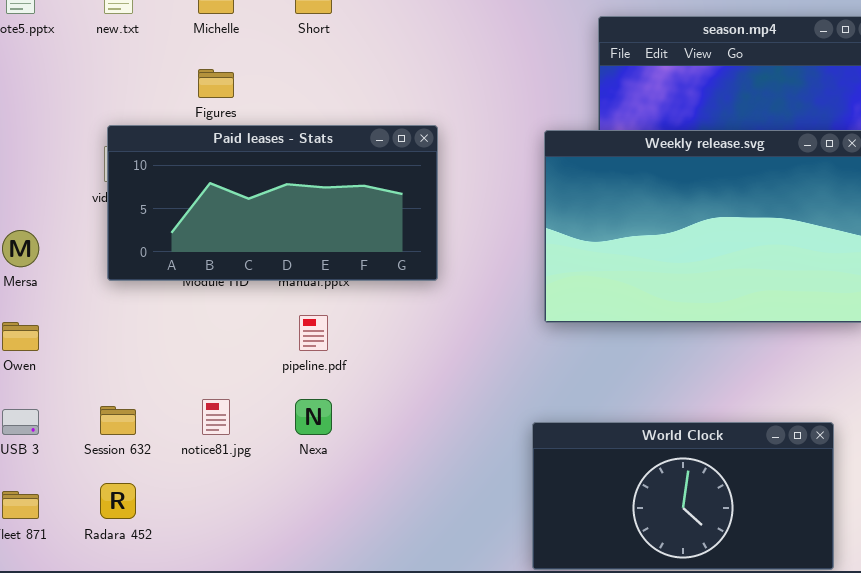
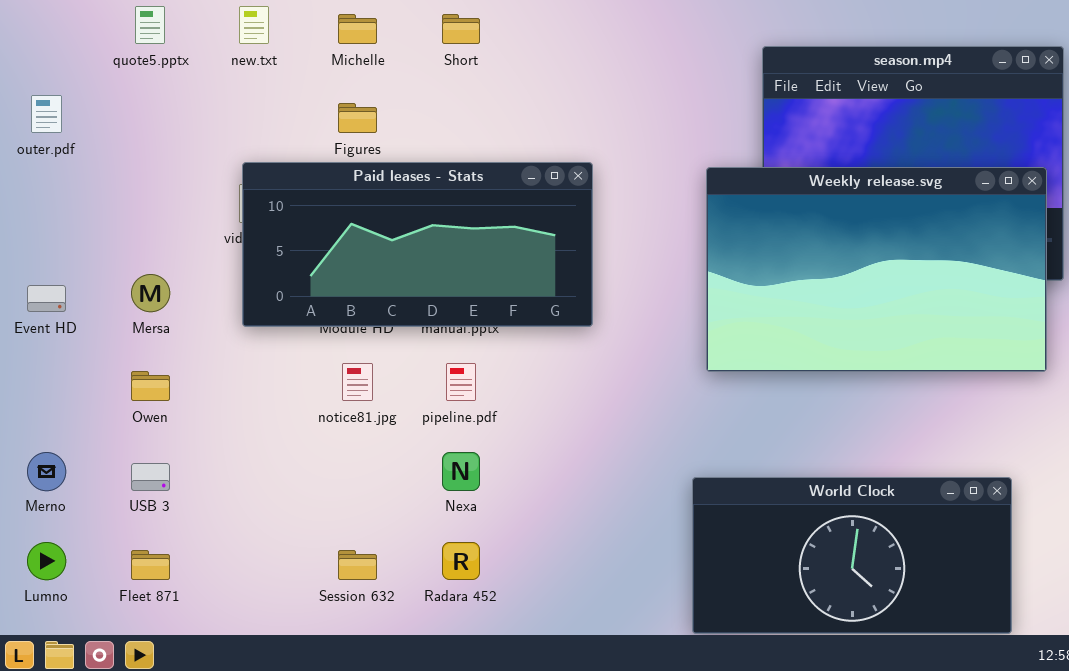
notice81.jpg: [202,399,230,435] -> [342,363,373,401], moved
Session 632: [100,406,136,435] -> [338,550,377,580], moved
Radara 452: [100,483,136,519] -> [442,542,480,580], moved

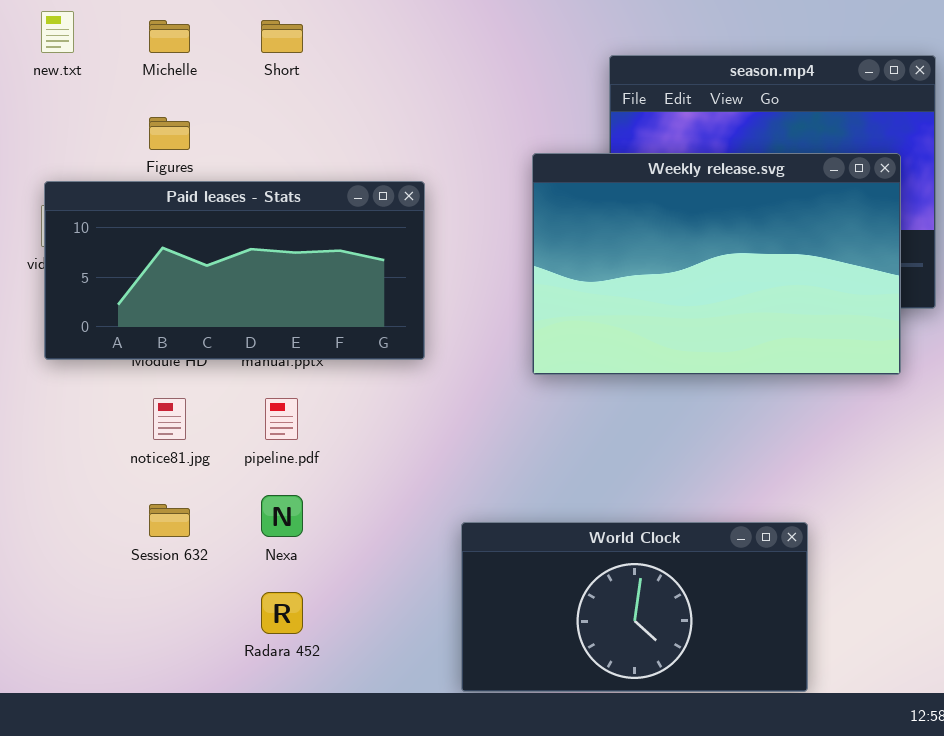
Weekly release.svg: [706,167,1047,372] -> [532,153,901,375], moved
World Clock: [692,477,1012,634] -> [461,522,808,692], moved
Session 632: [338,550,377,580] -> [149,504,190,537], moved

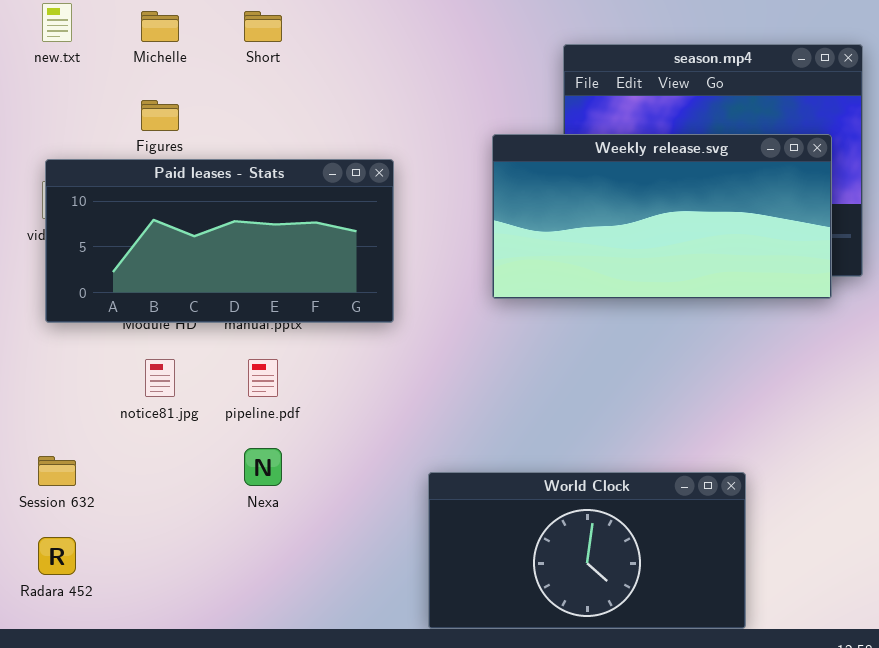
Weekly release.svg: [532,153,901,375] -> [492,134,832,299], resized
Session 632: [149,504,190,537] -> [38,456,76,486], moved
Radara 452: [261,592,303,634] -> [38,537,76,575], moved

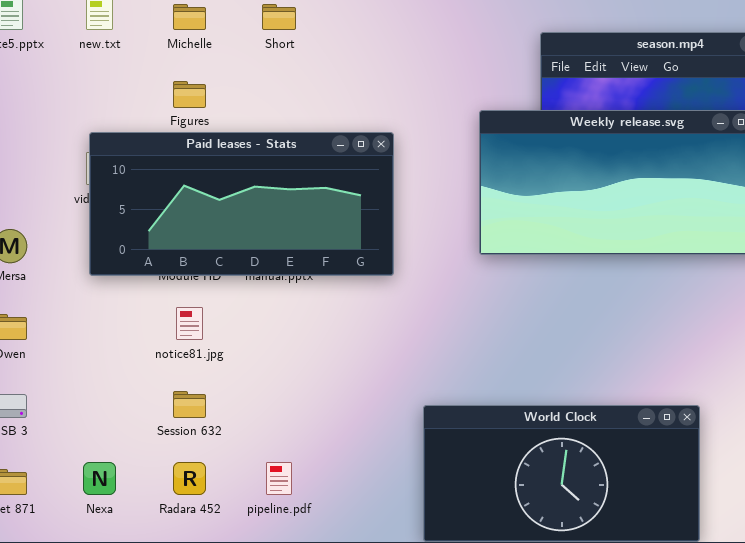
pipeline.pdf: [248,359,278,397] -> [266,462,292,495], moved
Nexa: [244,448,282,486] -> [83,462,116,495], moved
Session 632: [38,456,76,486] -> [173,391,206,418], moved
Radara 452: [38,537,76,575] -> [173,462,206,495], moved

